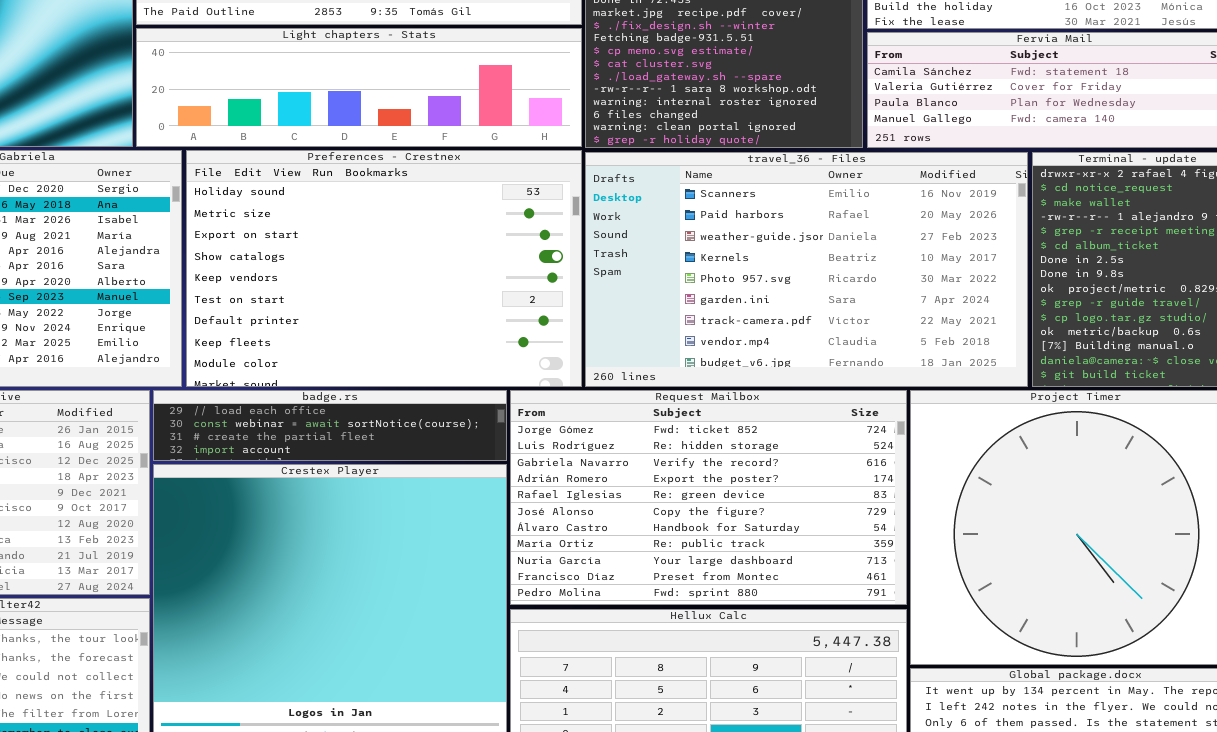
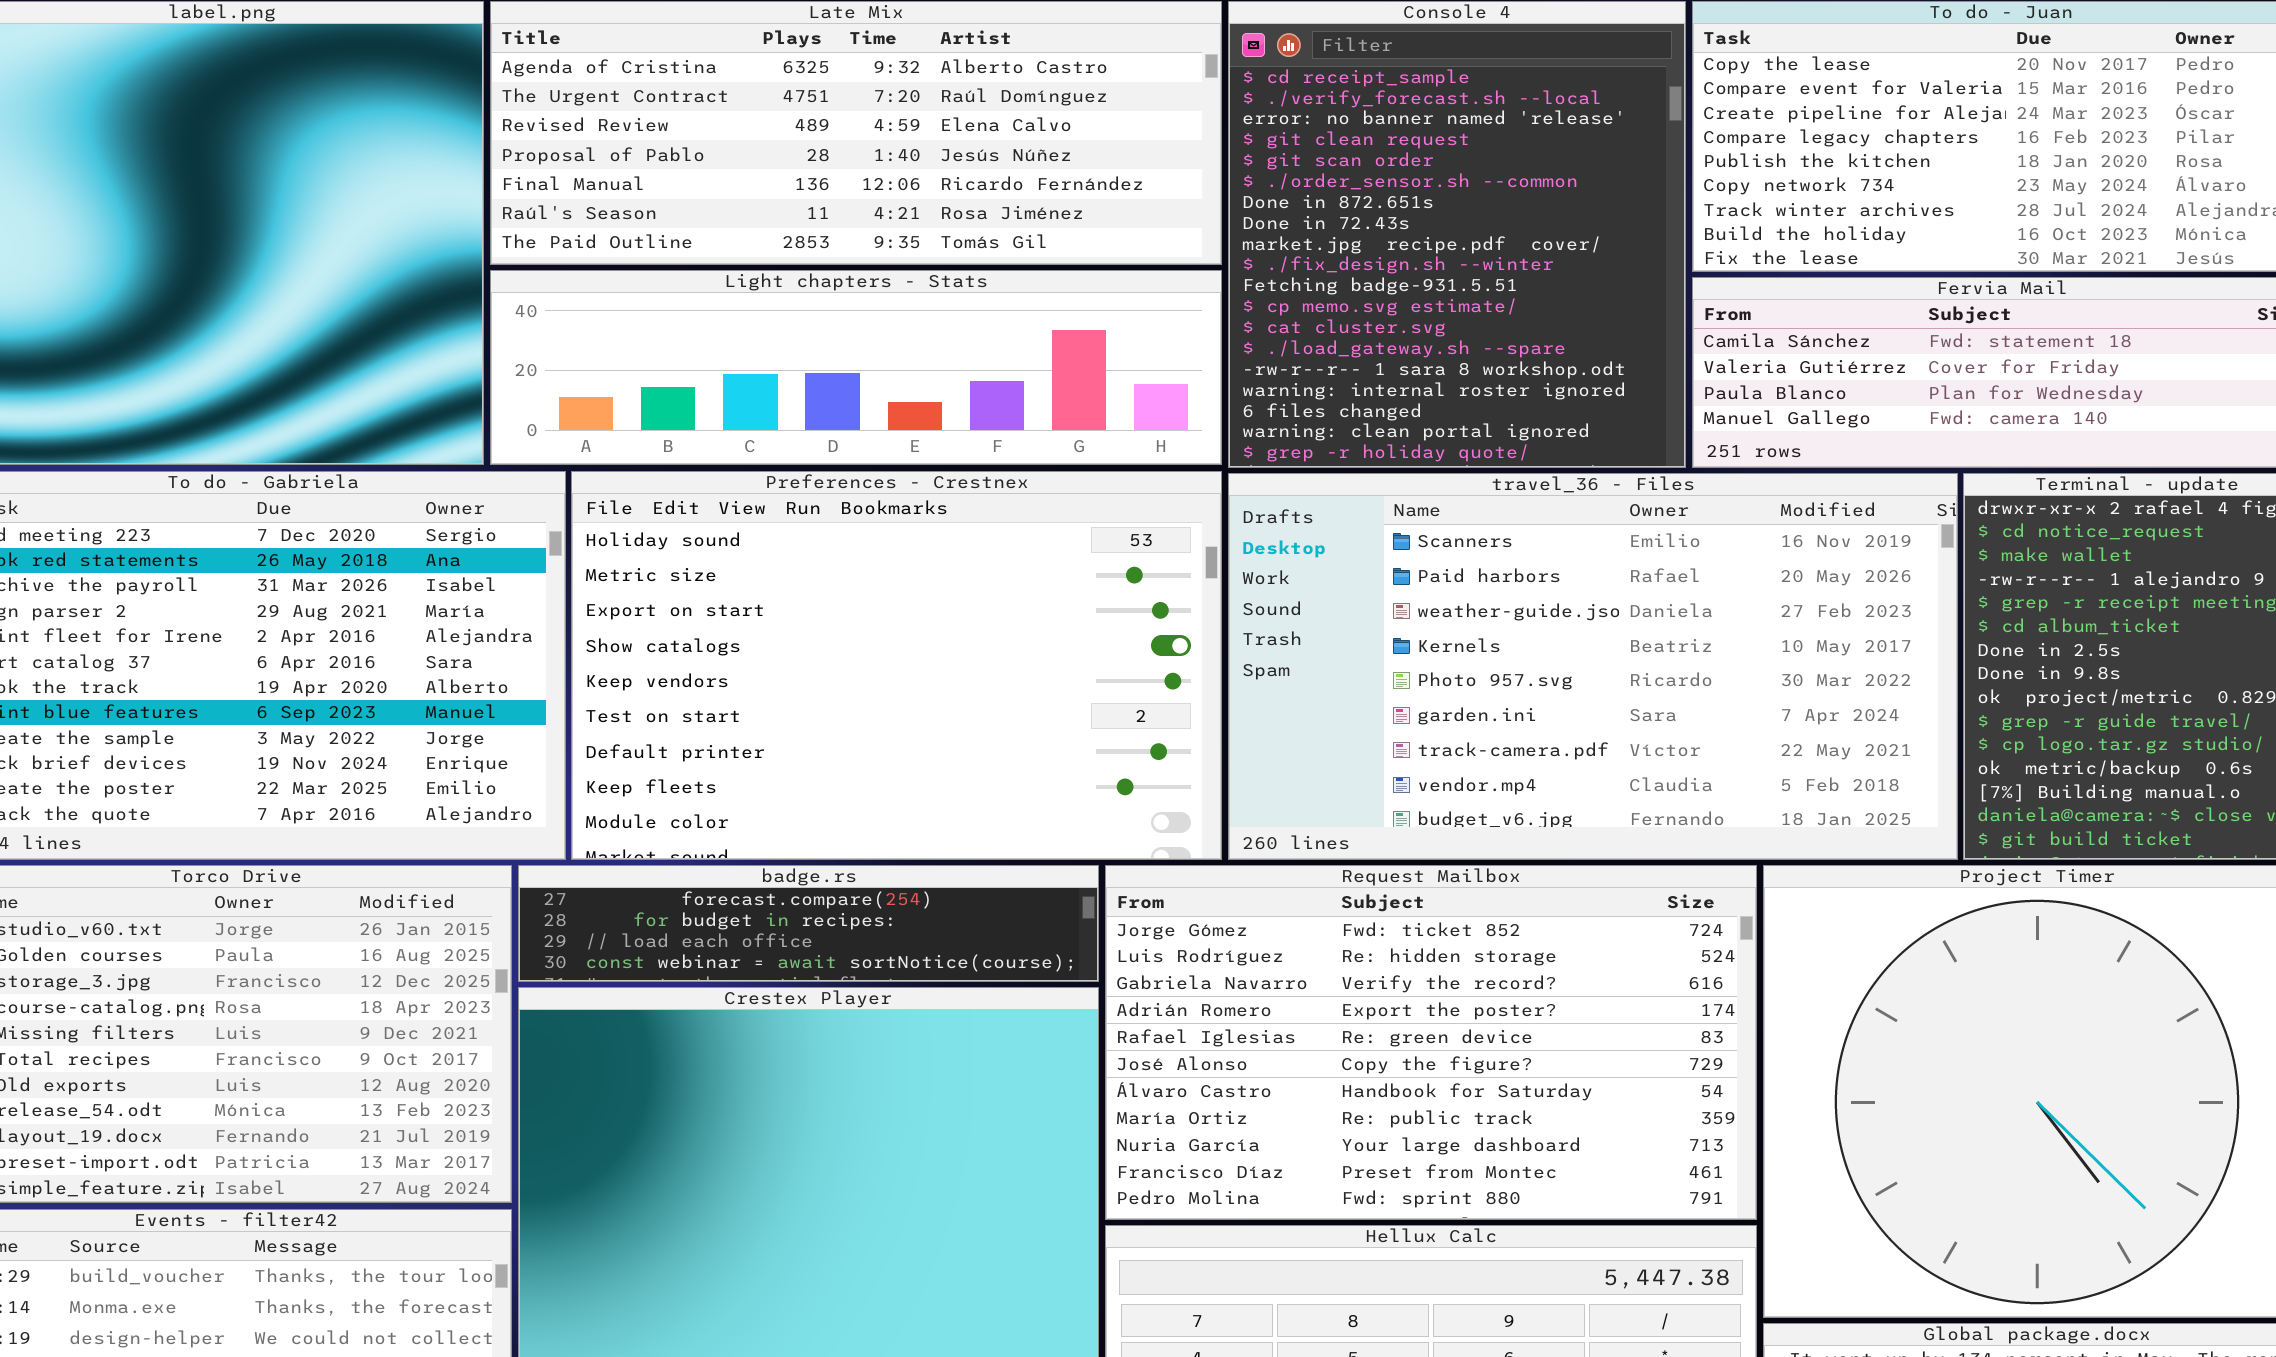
badge.rs: [153,390,507,461] -> [518,865,1099,982], scrolled up 2 rows

